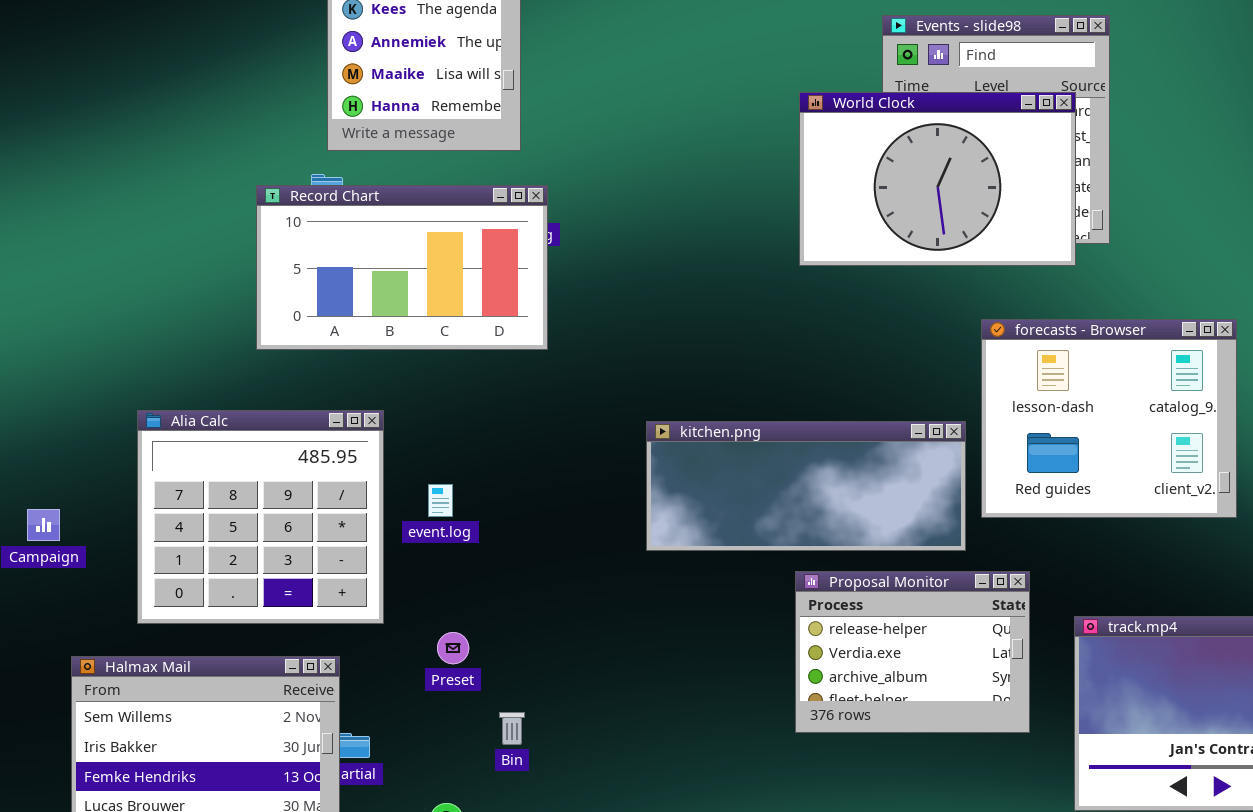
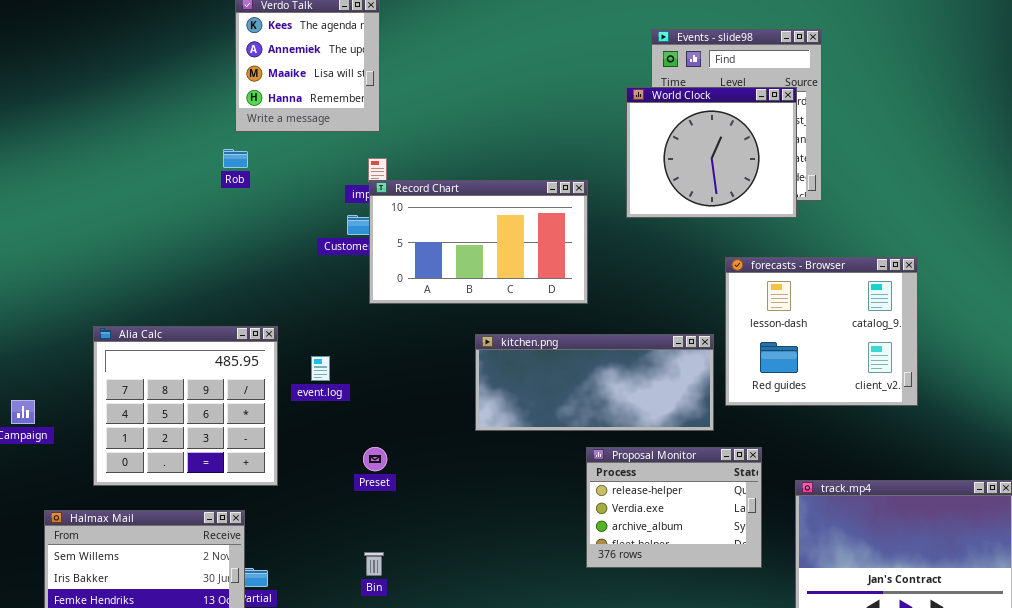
World Clock: [799,92,1076,266] -> [626,87,797,218], resized
Record Chart: [256,185,548,350] -> [369,180,588,304], moved
event.log: [428,484,453,517] -> [311,356,330,381], moved
Preset: [437,632,469,664] -> [363,447,387,471], moved

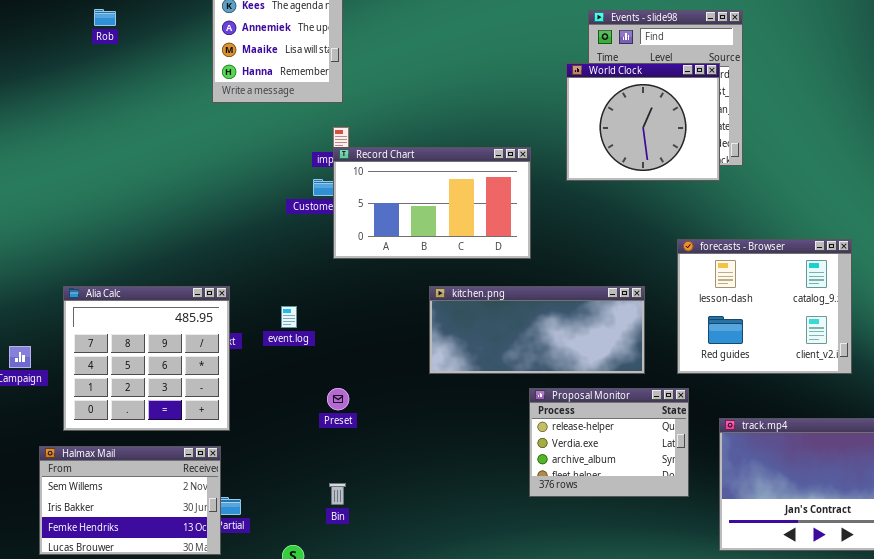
Rob: [223,149,248,168] -> [94,9,116,26], moved
forecasts - Browser: [725,257,918,406] -> [677,239,852,374], moved
Alia Calc: [93,326,278,486] -> [63,286,230,431], moved

